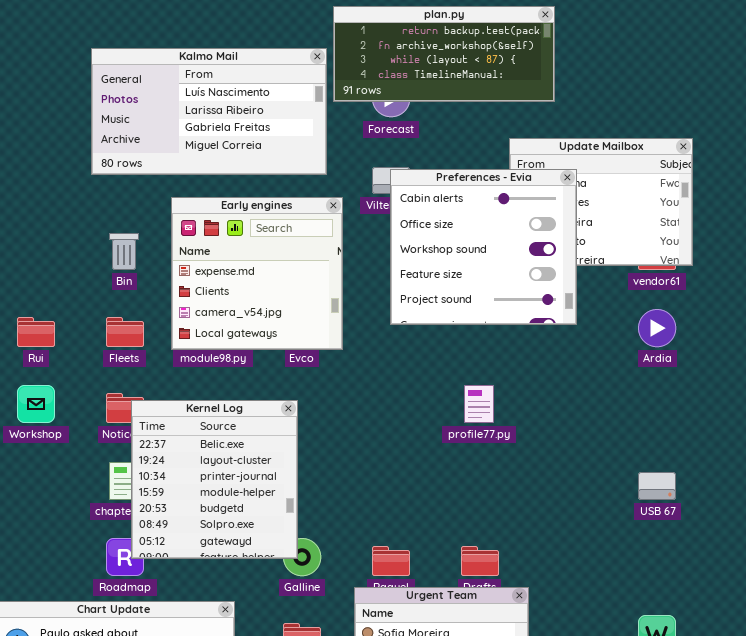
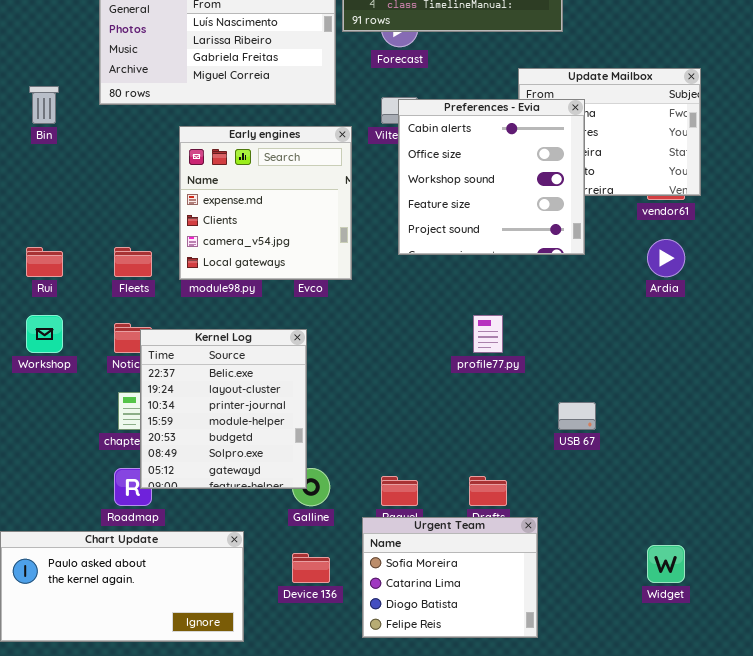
Bin: [109,233,139,270] -> [29,86,59,124], moved
USB 67: [638,472,676,500] -> [558,402,596,430], moved

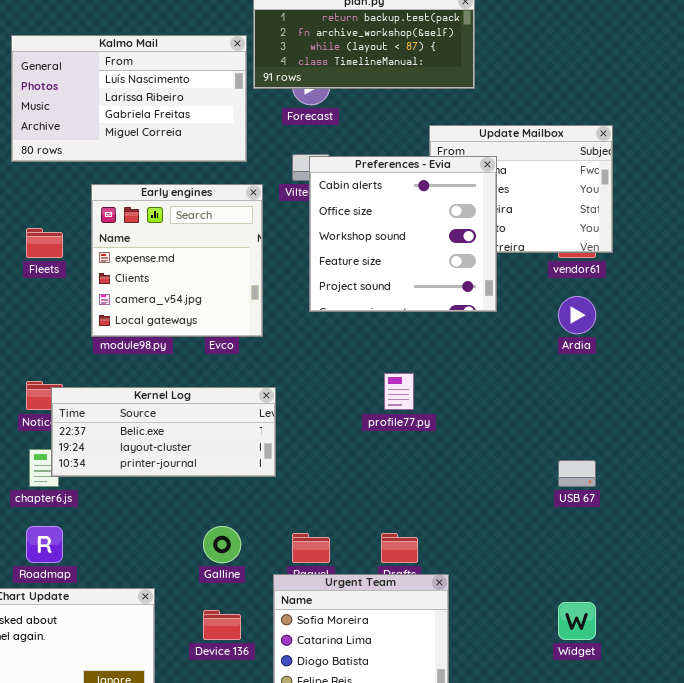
Fleets: [114,247,152,277] -> [26,228,63,258], moved
Kernel Log: [140,329,307,489] -> [51,387,276,477], resized
USB 67: [558,402,596,430] -> [558,460,596,487], moved

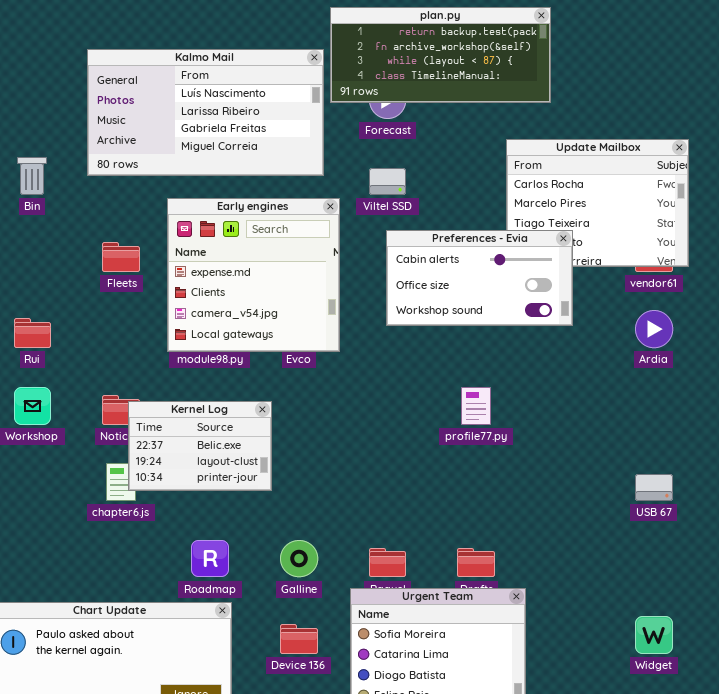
Preferences - Evia: [309,156,497,312] -> [386,230,573,326], resized
Kernel Log: [51,387,276,477] -> [128,401,272,491], resized
Roadmap: [26,526,63,563] -> [191,540,229,577], moved

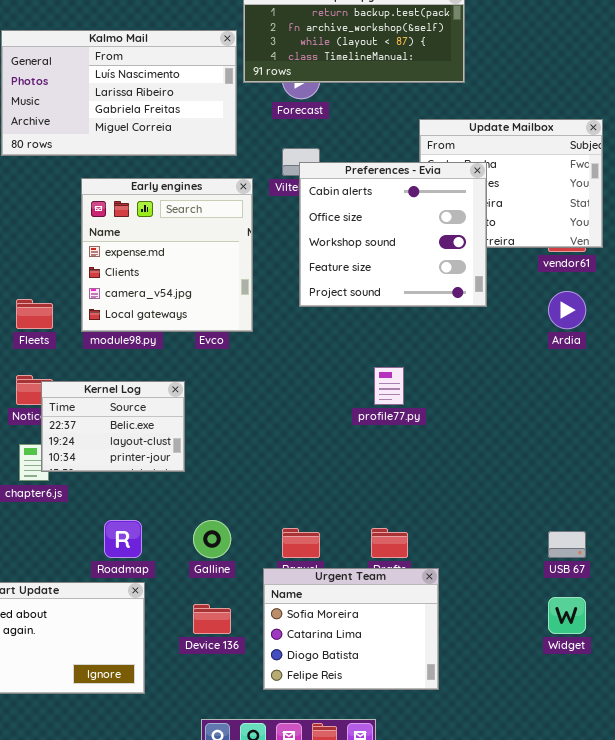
Preferences - Evia: [386,230,573,326] -> [299,162,487,307], resized
Fleets: [102,242,140,272] -> [16,299,53,329], moved
USB 67: [635,474,673,501] -> [548,531,586,558], moved

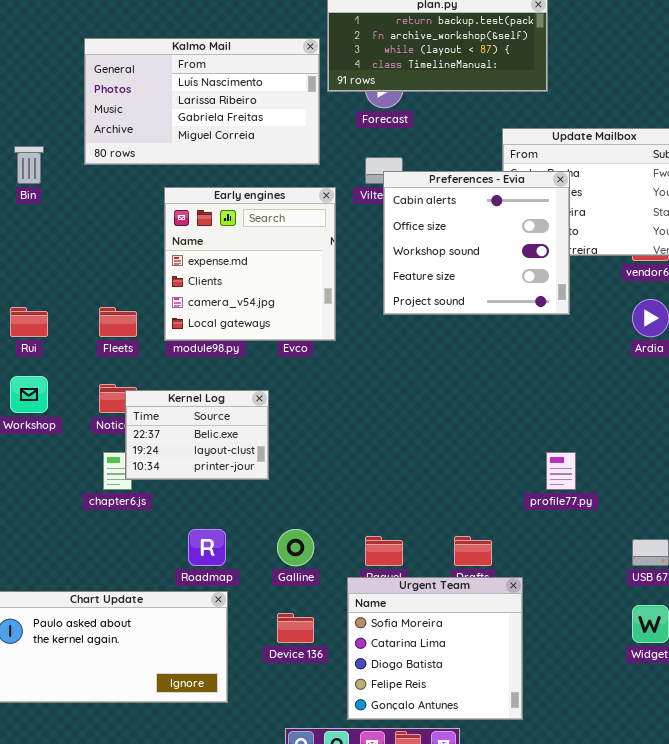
profile77.py: [374,367,404,405] -> [546,452,576,490], moved
Urgent Team: [263,568,439,690] -> [347,577,523,720], resized

